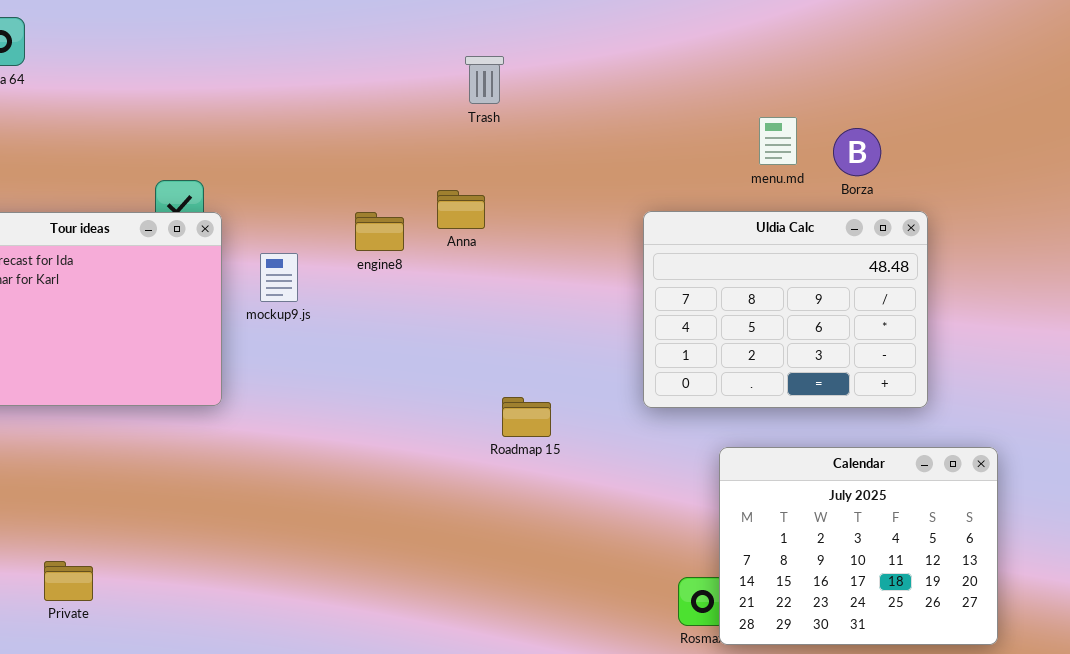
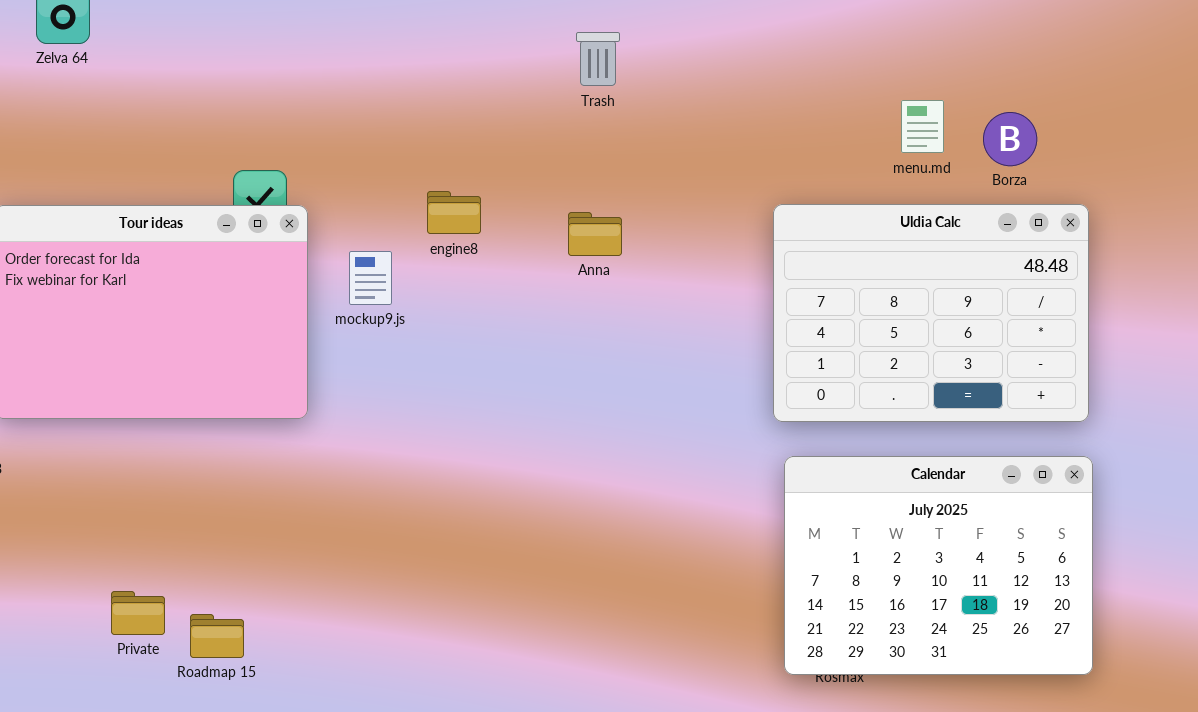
Anna: [437,190,485,229] -> [568,212,622,256], moved
engine8: [355,212,404,251] -> [427,191,481,234], moved
Roadmap 15: [502,397,551,437] -> [190,614,244,658], moved
Calendar: [719,447,998,645] -> [784,456,1093,675], moved

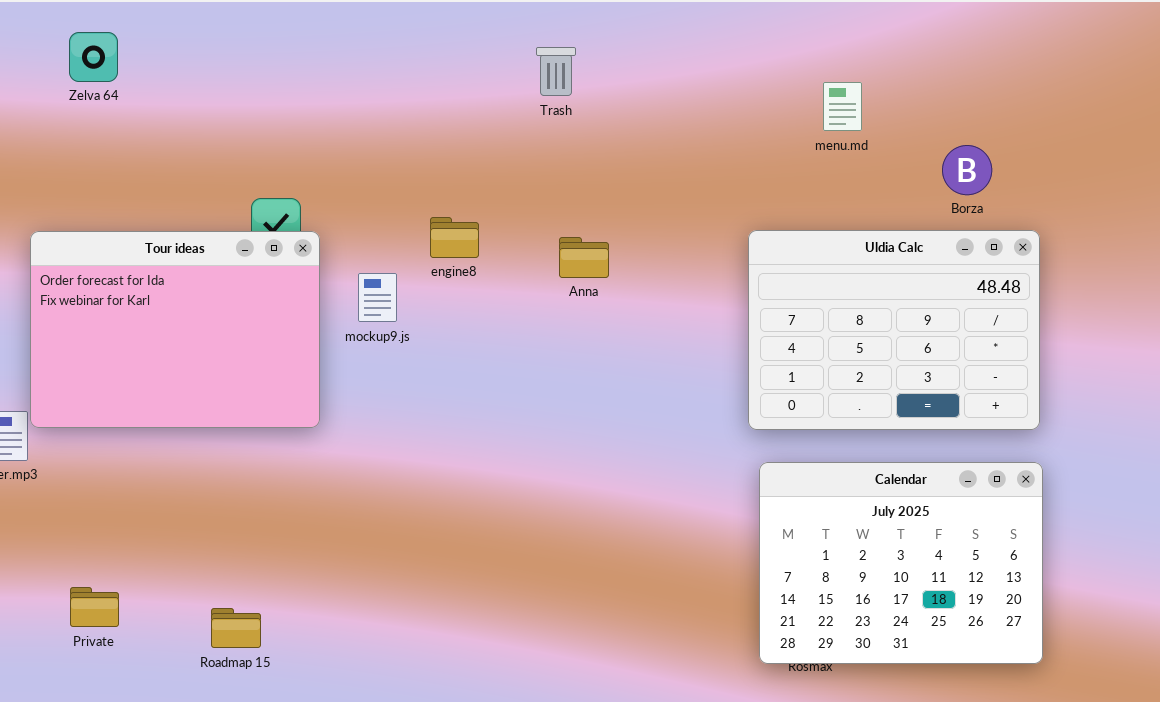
Trash: [576,32,620,86] -> [536,47,576,96], moved
menu.md: [901,100,944,153] -> [823,82,862,131], moved
Private: [111,591,165,635] -> [70,587,119,627], moved

